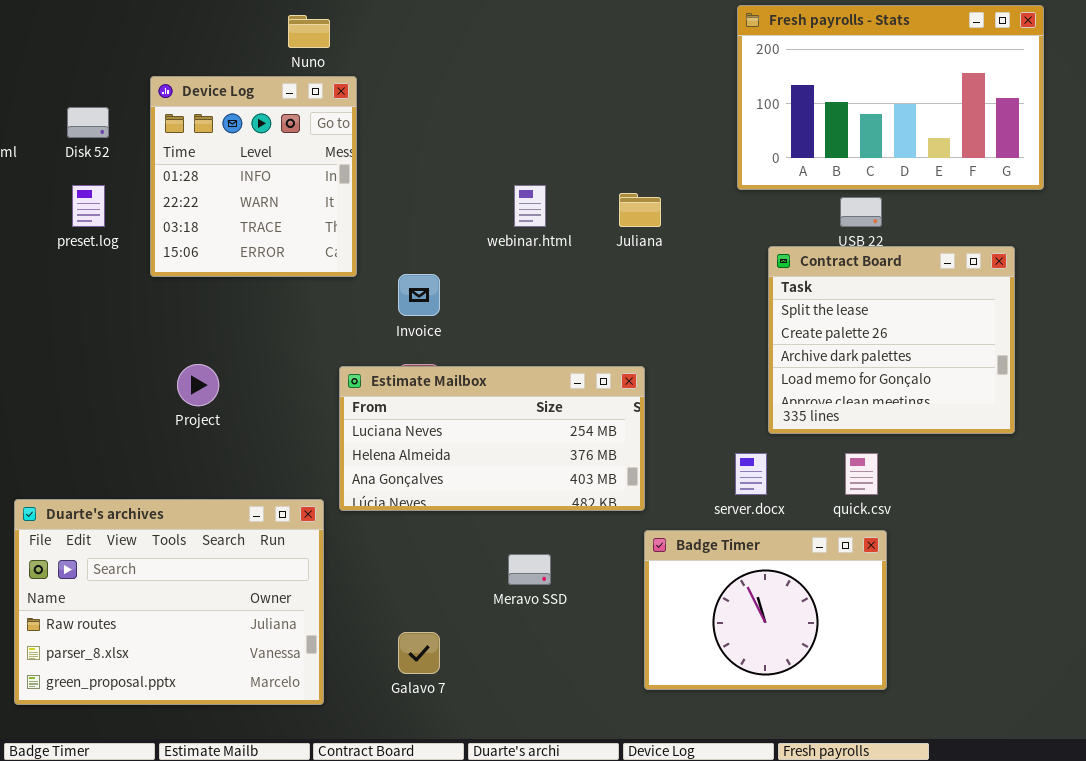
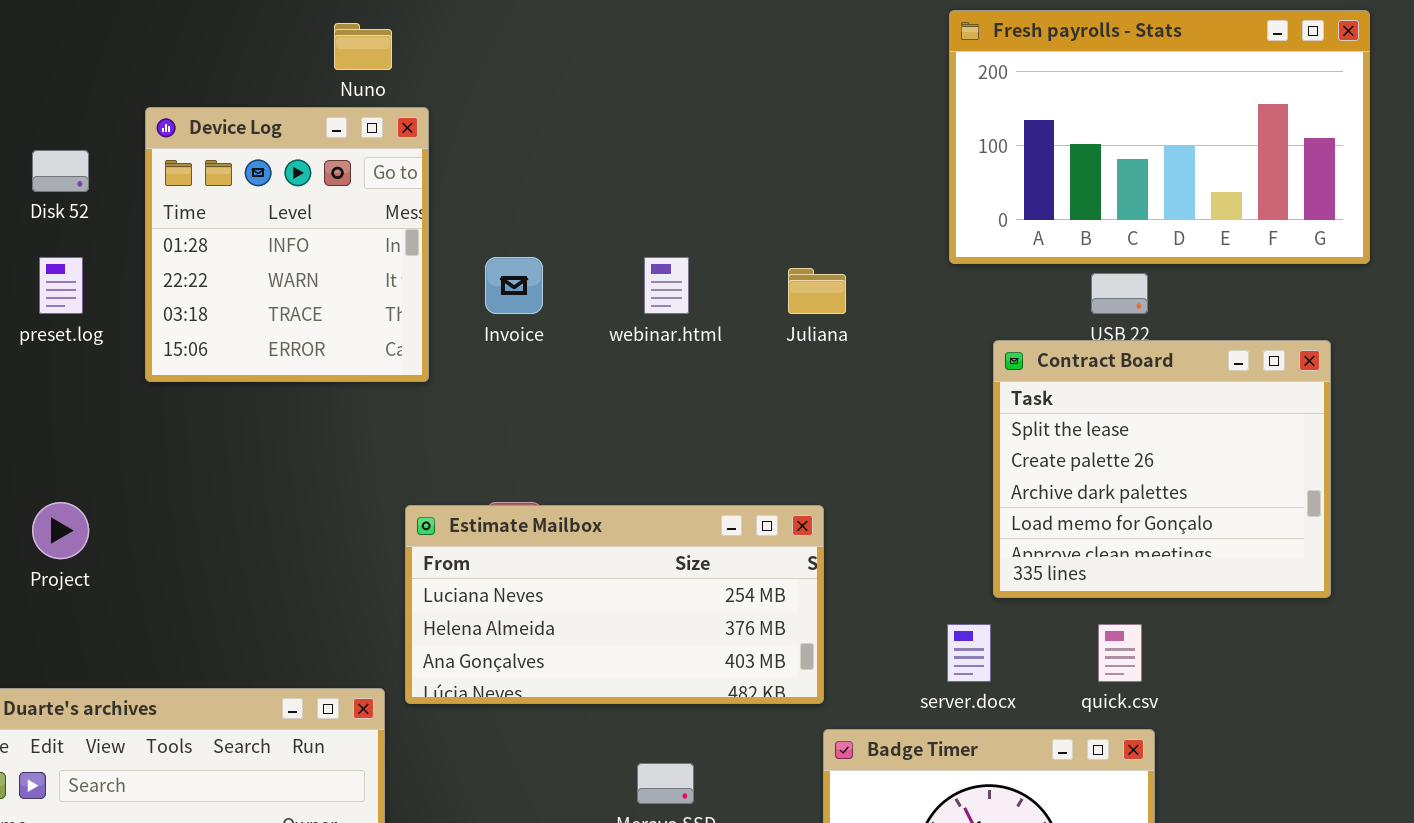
Invoice: [398,274,440,316] -> [485,257,543,314], moved
Project: [177,364,219,406] -> [32,502,89,559], moved

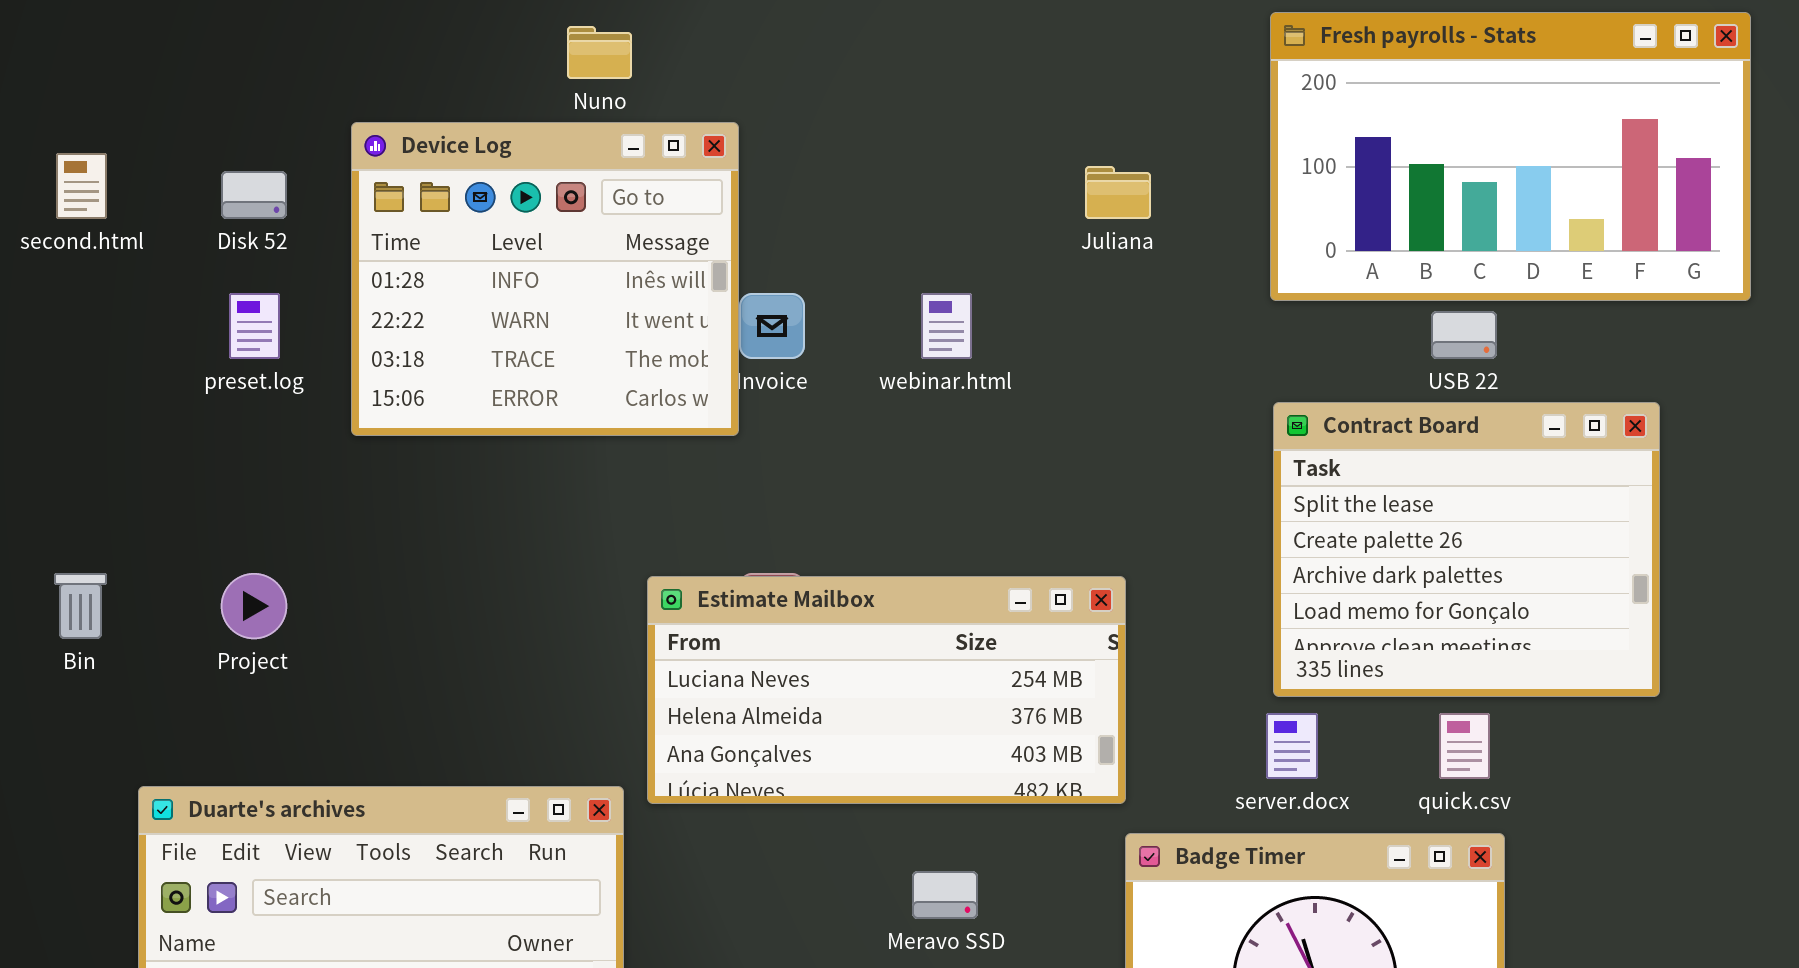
Device Log: [145,107,429,382] -> [351,122,739,436], resized
Juliana: [788,268,846,314] -> [1085,166,1151,219], moved
Contract Board: [993,340,1331,598] -> [1273,402,1660,697], moved

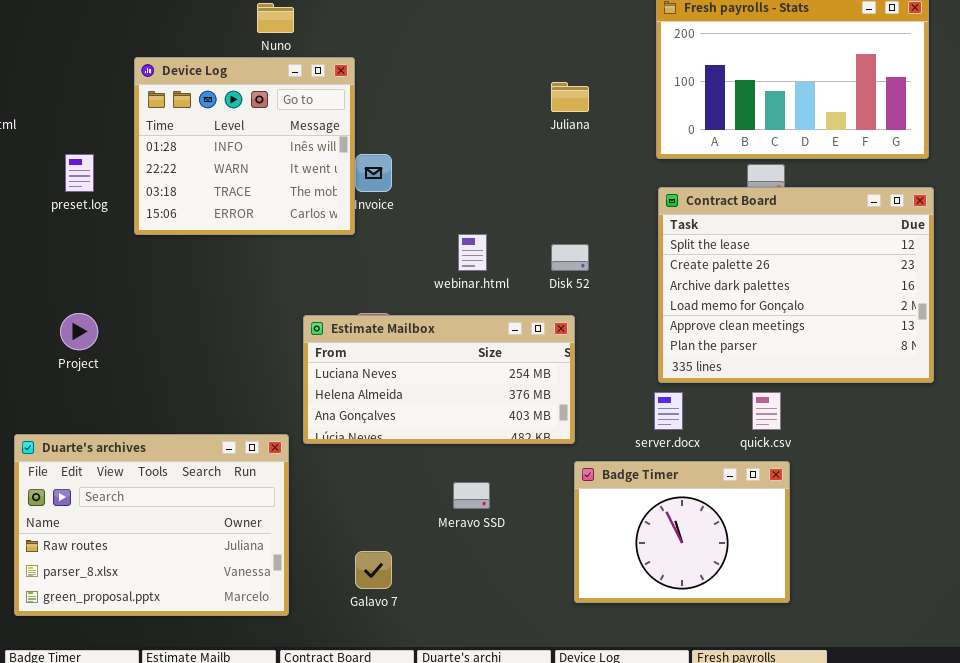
Disk 52: [221,171,287,219] -> [551,244,589,271], moved
webinar.html: [921,293,972,359] -> [458,234,487,271], moved
Contract Board: [1273,402,1660,697] -> [658,187,934,383], resized

